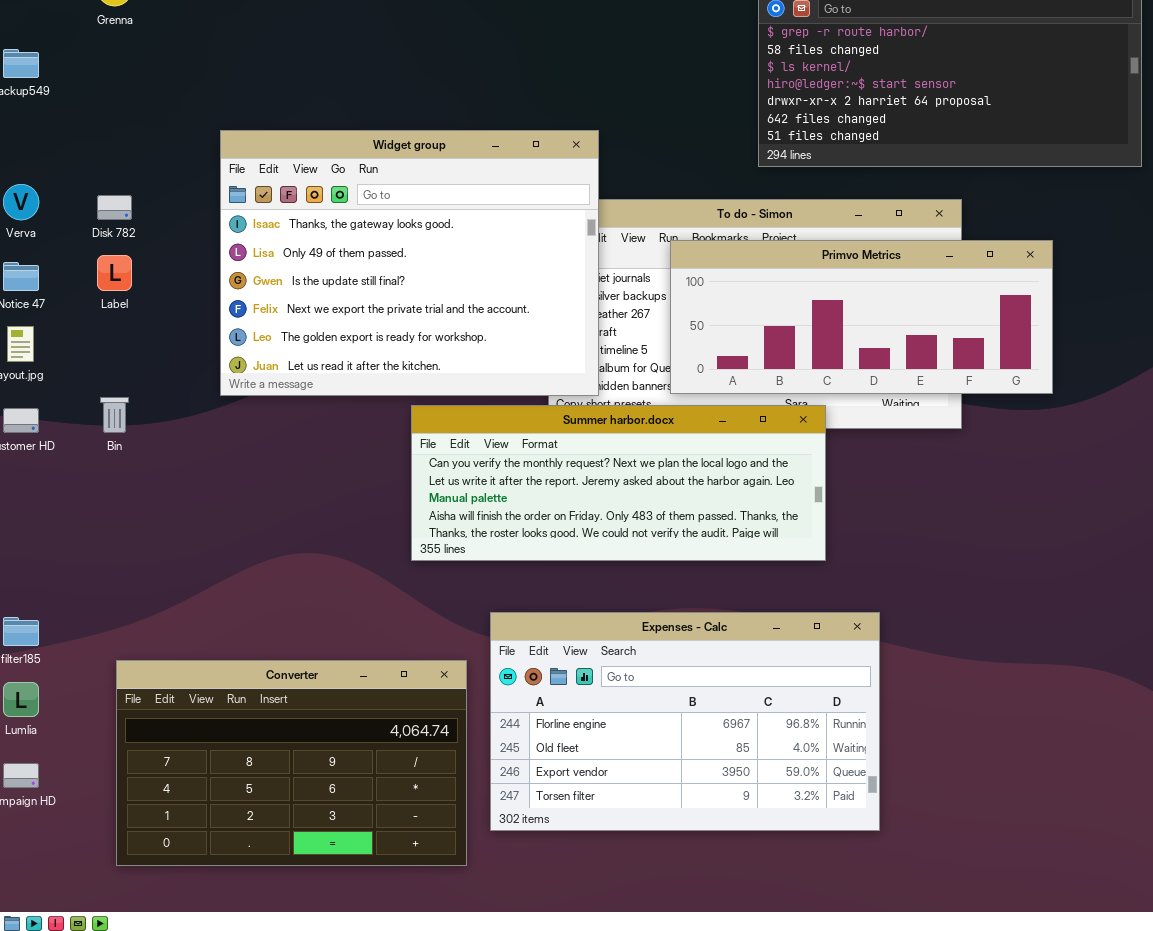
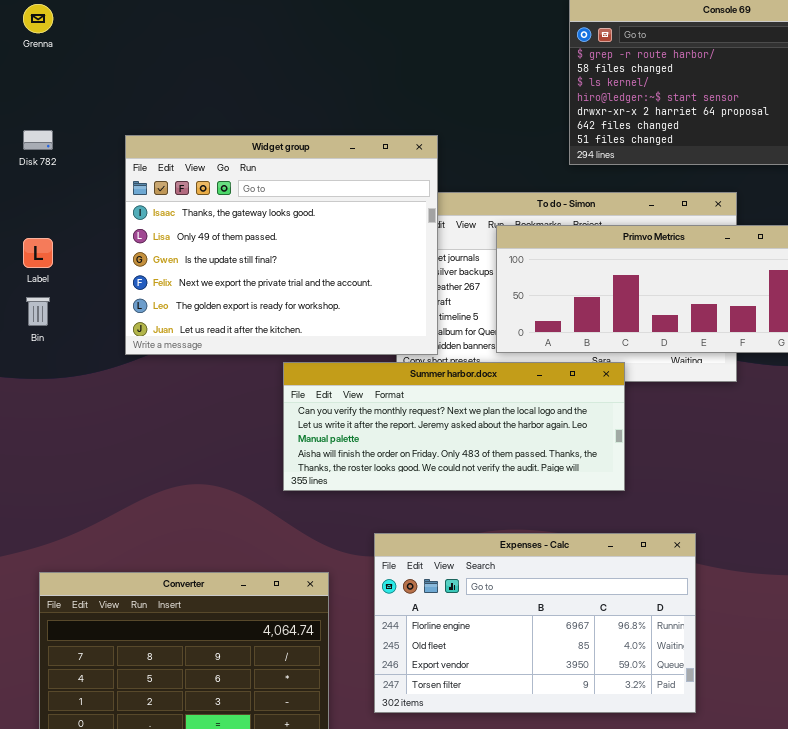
Disk 782: [97,195,132,220] -> [23,130,53,150], moved
Bin: [100,397,129,433] -> [26,297,50,326], moved
Expenses - Calc: [490,612,880,831] -> [374,533,696,713], moved

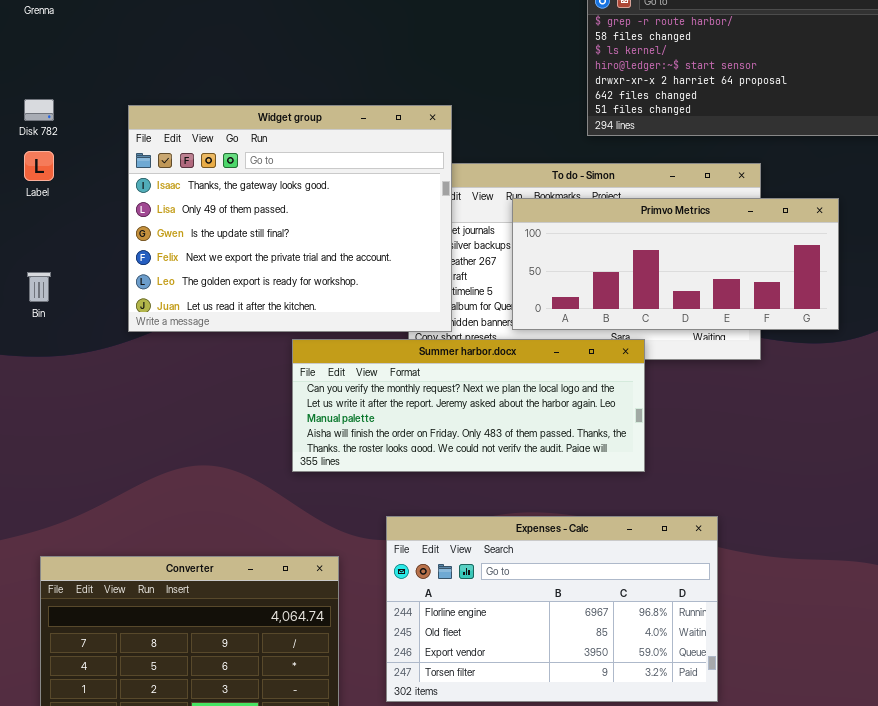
Label: [23,238,53,268] -> [24,151,54,181], moved

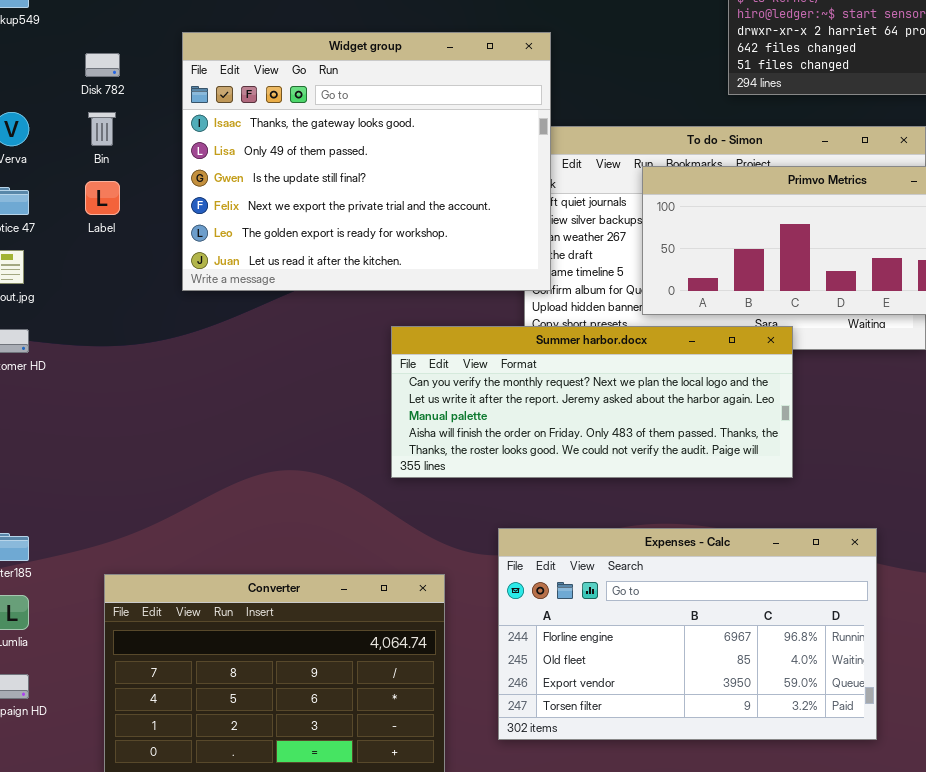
Widget group: [128,105,452,332] -> [182,32,551,291], moved
Label: [24,151,54,181] -> [85,181,120,215], moved
Bin: [27,272,51,302] -> [88,112,116,146], moved

